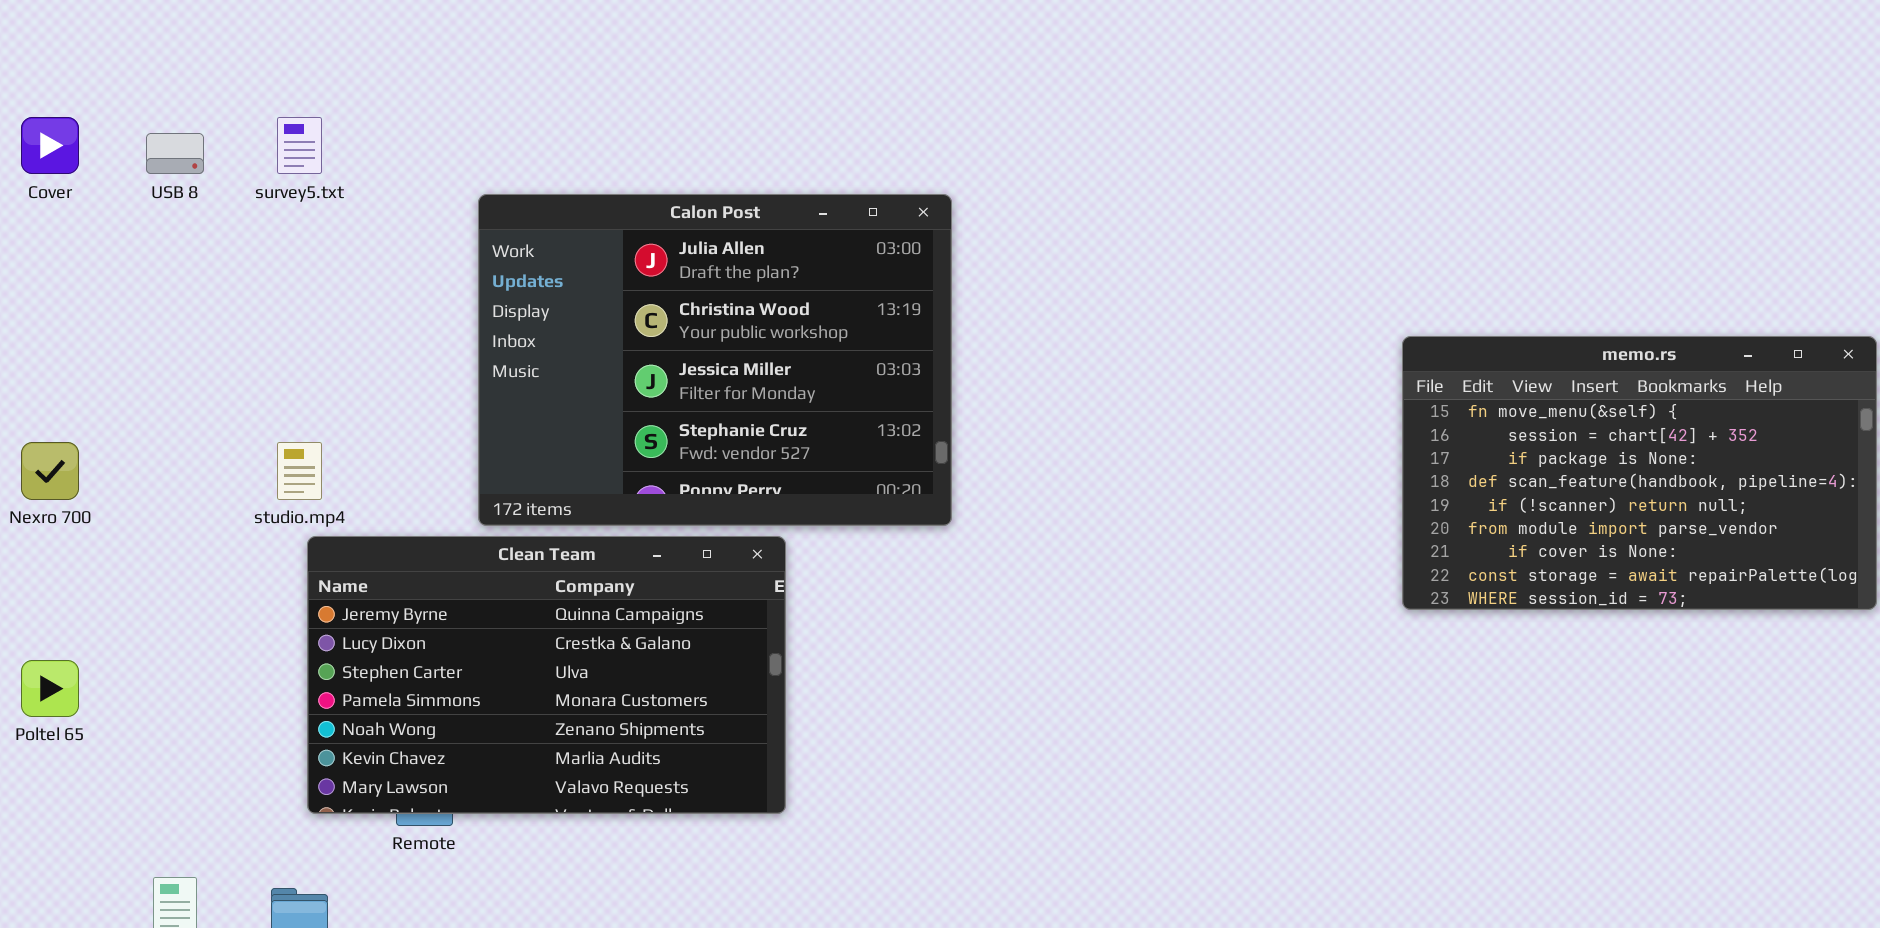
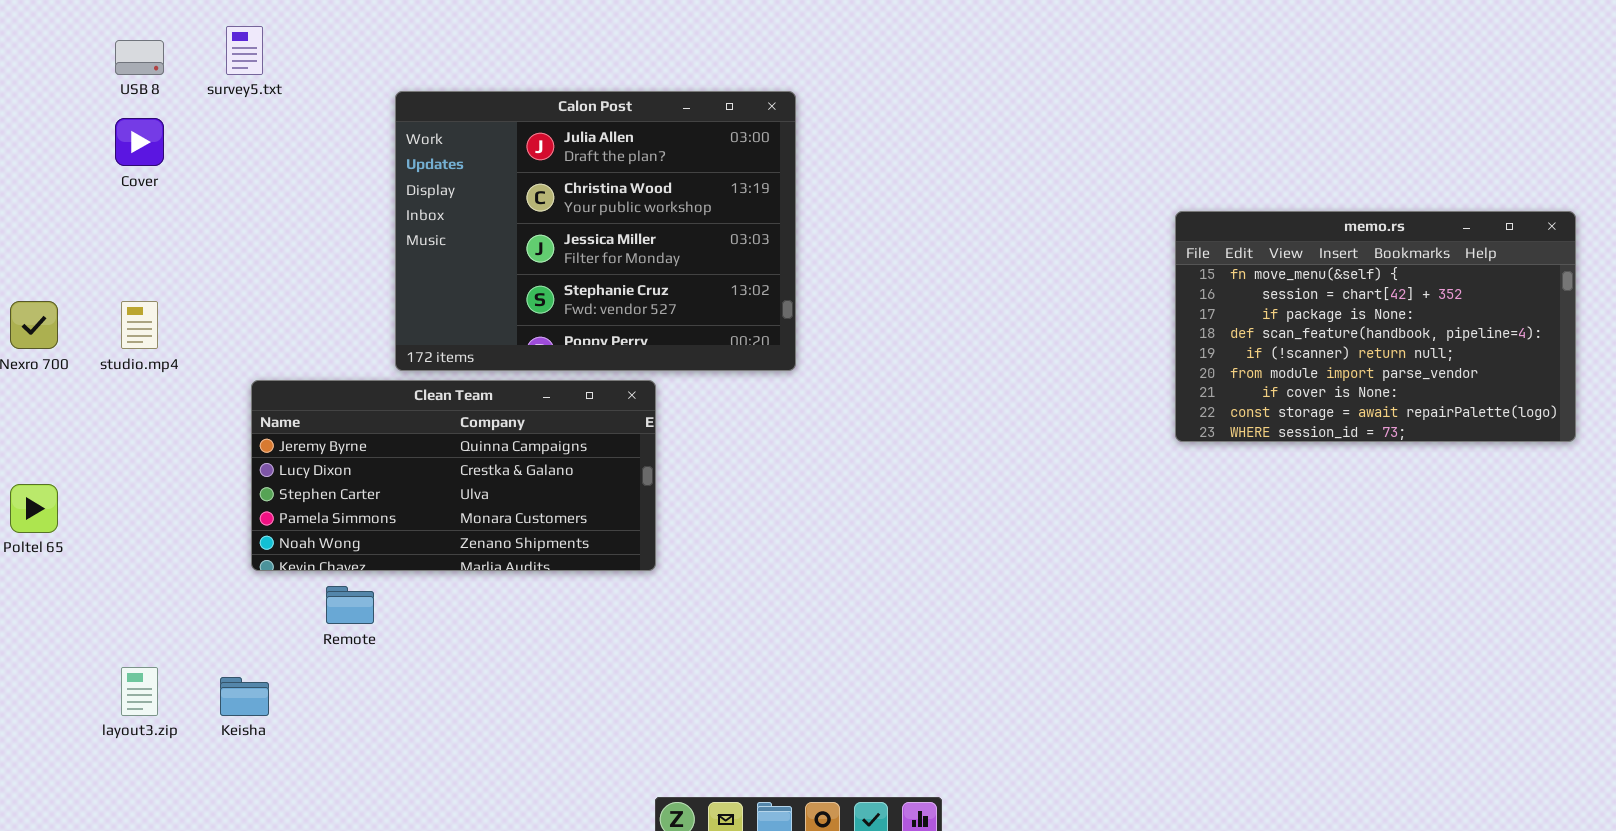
Cover: [21,117,79,174] -> [115,118,164,166], moved
studio.mp4: [277,442,322,500] -> [121,301,158,349], moved
Clean Team: [307,536,786,814] -> [251,380,656,571], resized

